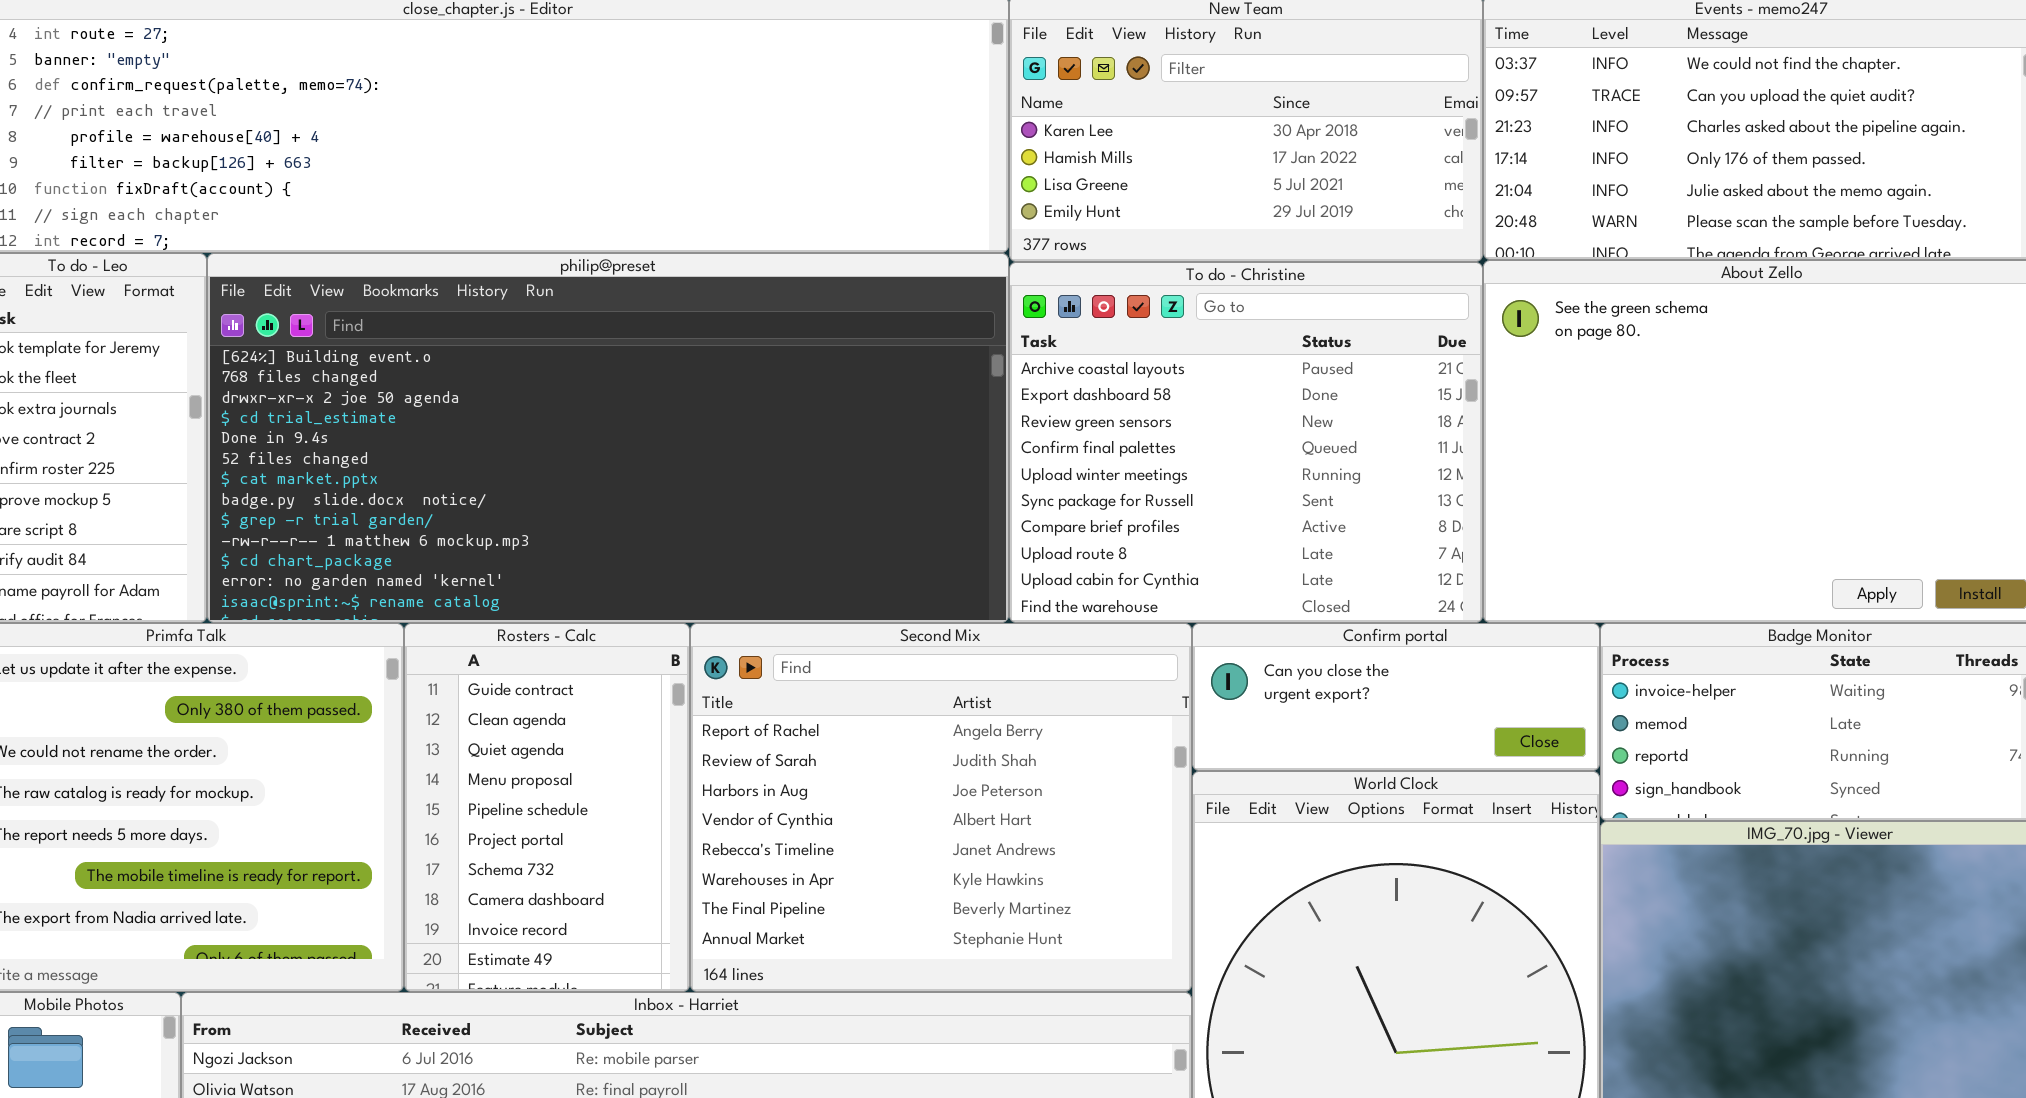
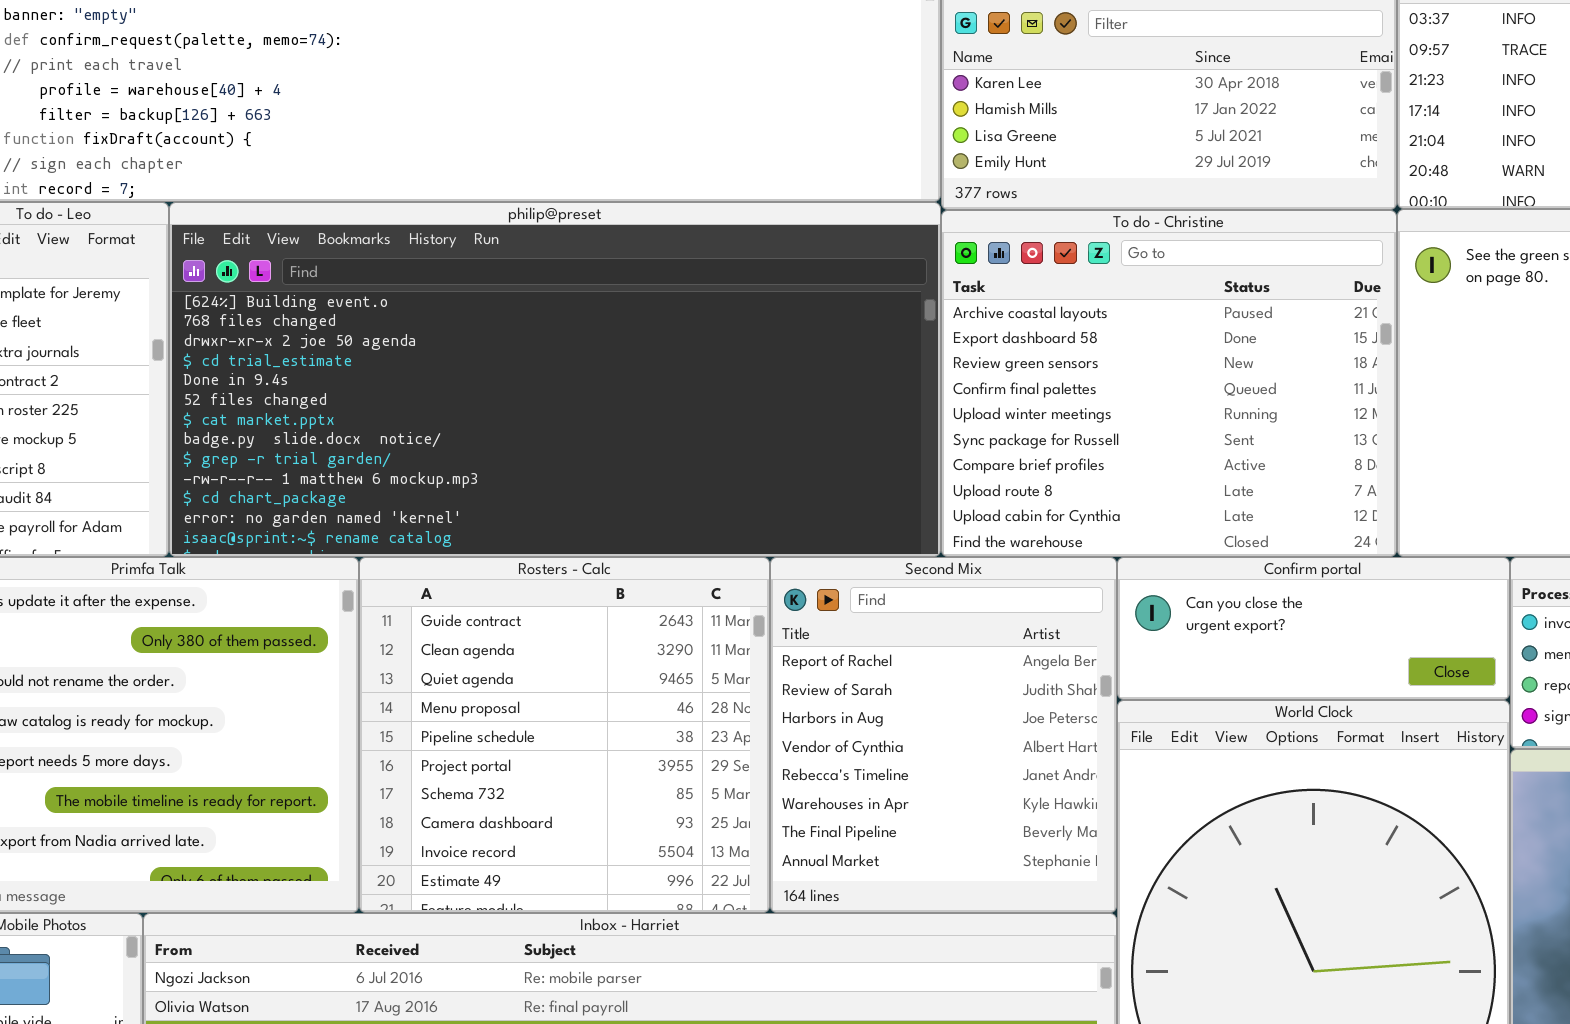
Rosters - Calc: [404,623,690,992] -> [359,557,770,913], resized
Second Mix: [690,623,1192,992] -> [770,557,1117,913], resized

